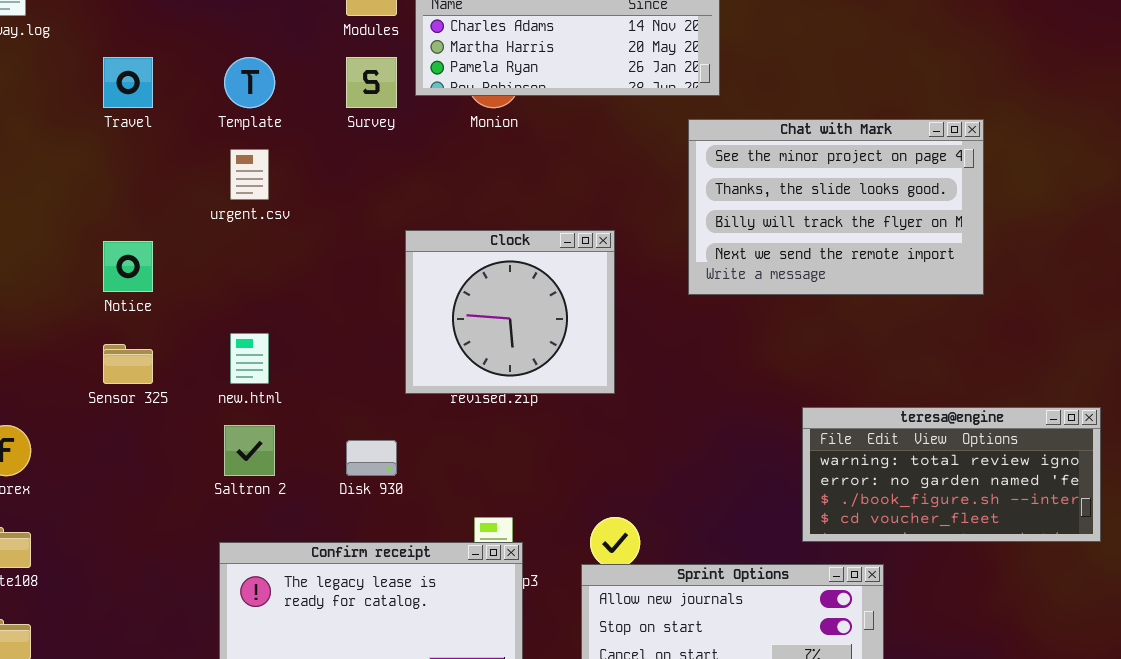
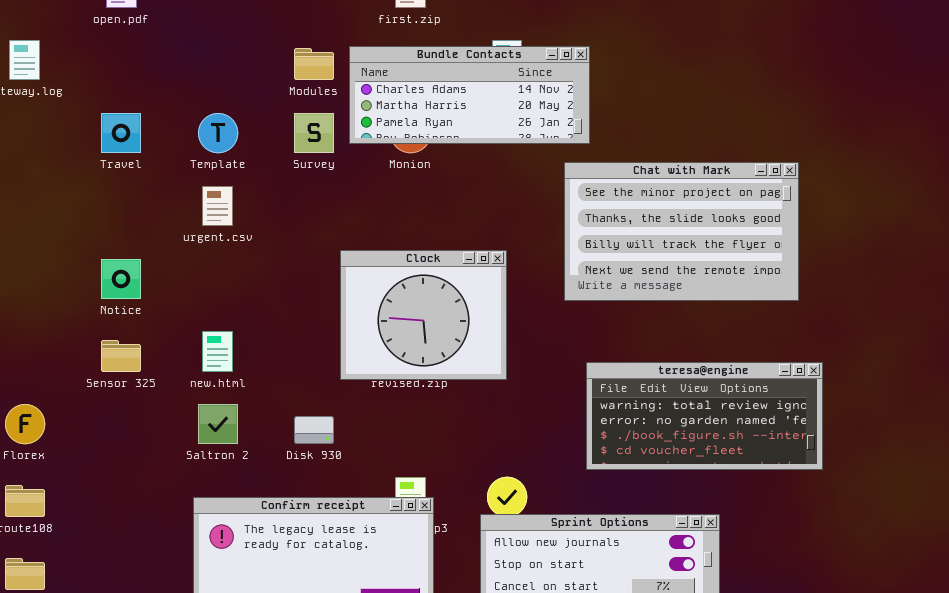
teresa@engine: [802,407,1101,542] -> [586,362,823,470], moved

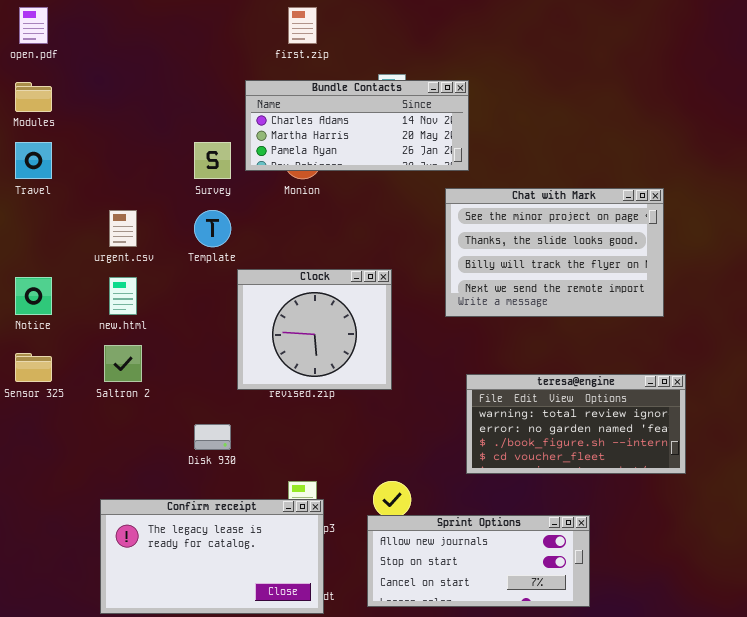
Modules: [294,48,334,80] -> [15,82,52,112], moved
Template: [198,113,238,153] -> [194,210,231,247], moved
new.html: [202,331,233,372] -> [109,277,137,315], moved
Saltron 2: [198,404,238,444] -> [104,345,142,382], moved

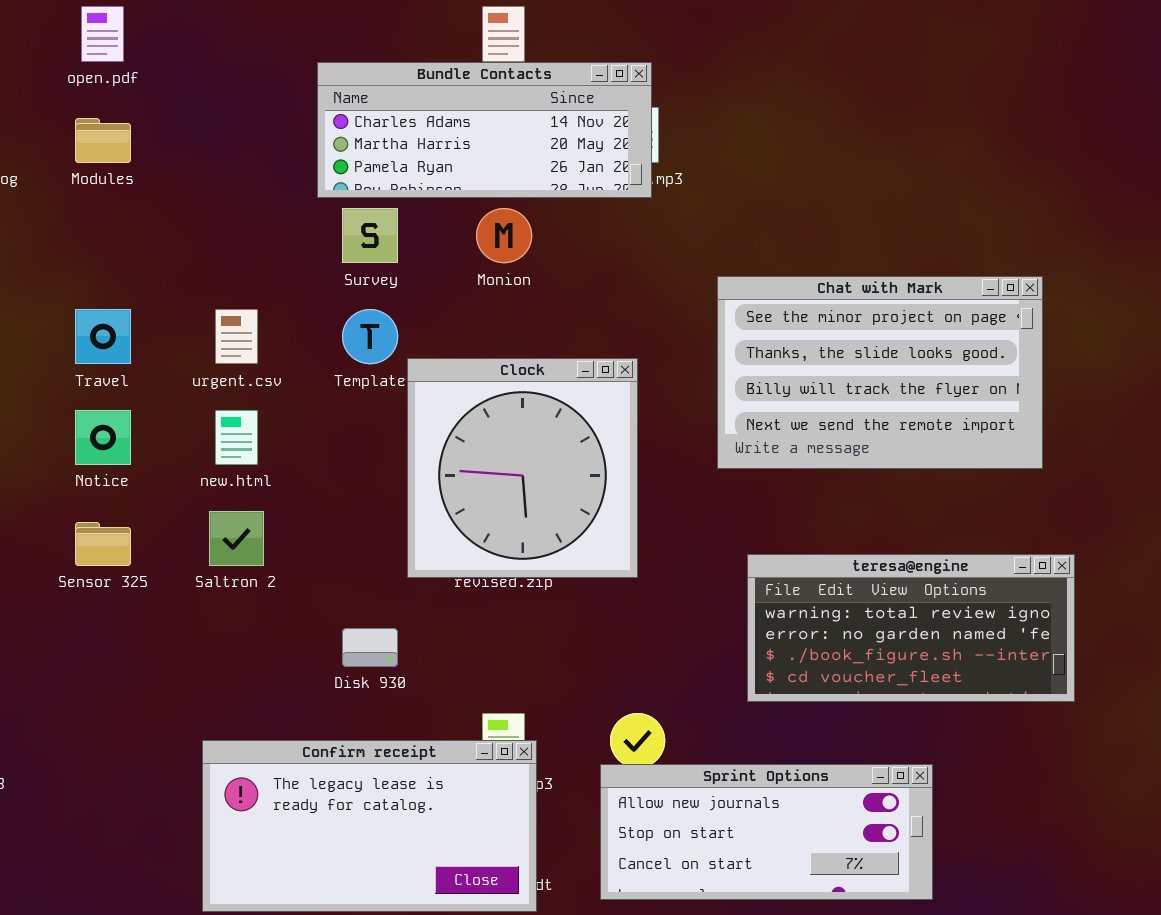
Bundle Contacts: [245,80,469,171] -> [317,62,652,198], moved
Travel: [15,142,52,179] -> [75,309,131,364], moved
Clock: [237,269,392,390] -> [407,358,638,578], resized

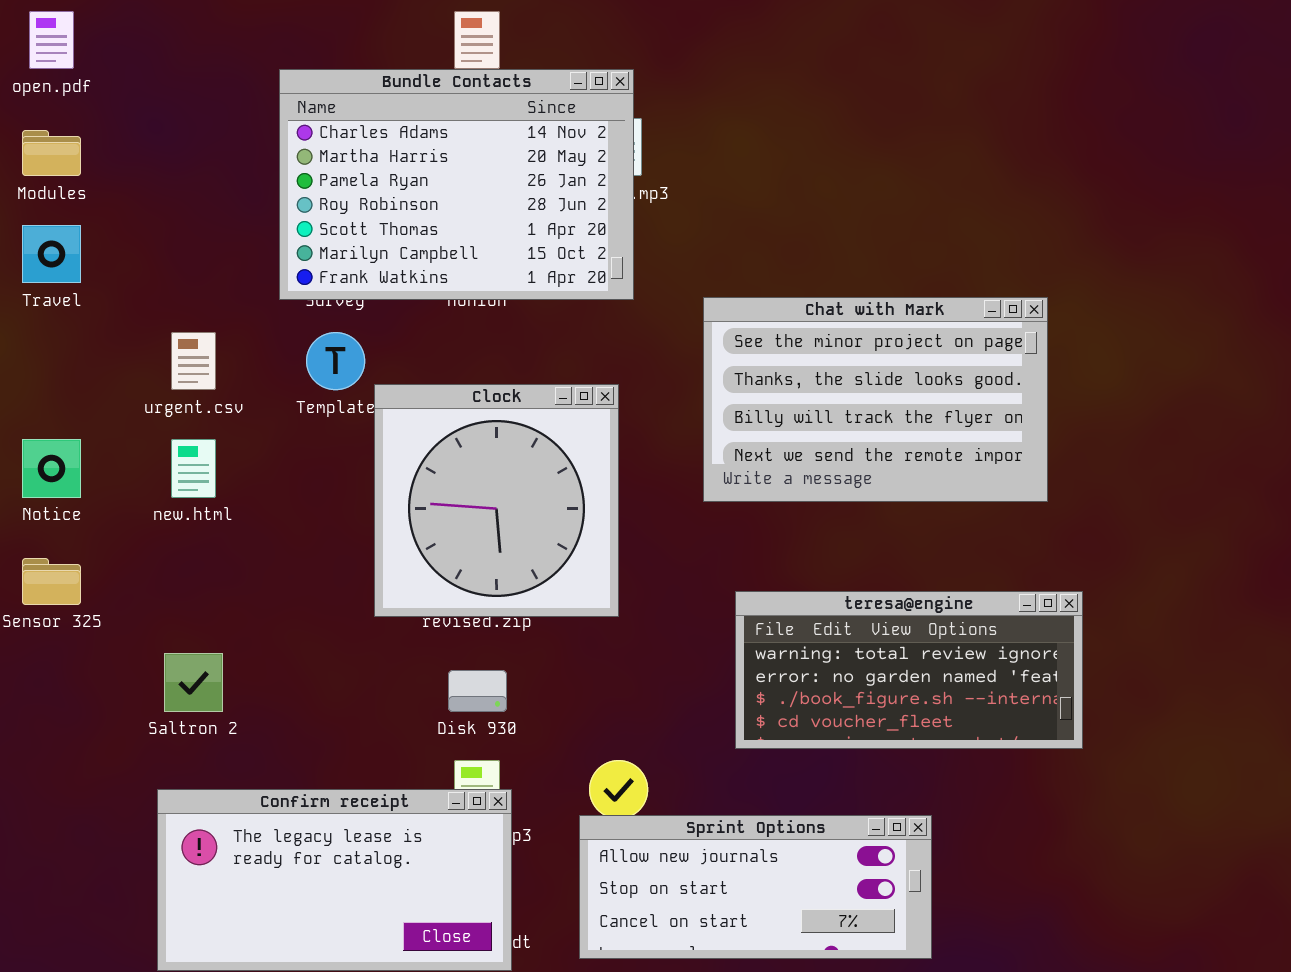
Bundle Contacts: [317,62,652,198] -> [279,69,634,300], resized
Travel: [75,309,131,364] -> [22,225,81,283], moved
Saltron 2: [209,511,264,566] -> [164,653,223,712], moved
Disk 930: [342,628,398,667] -> [448,670,507,712], moved

